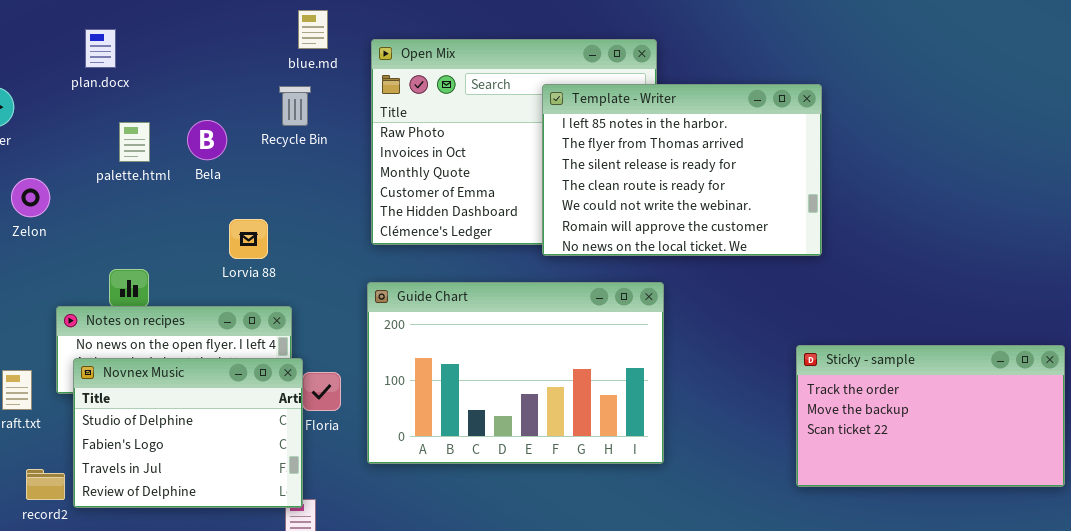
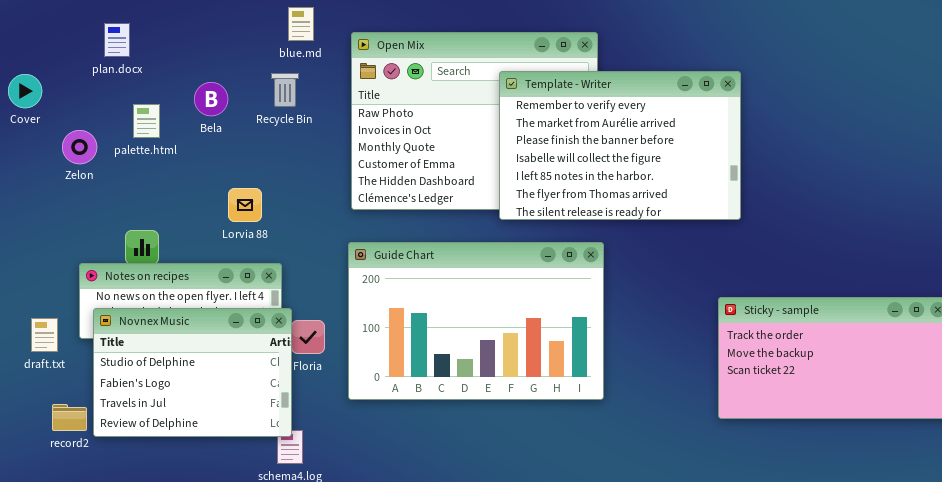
Template - Writer: [542,84,822,256] -> [499,71,741,220], scrolled up 4 rows
Bela: [187,120,227,160] -> [194,82,228,116], moved
Zelon: [11,178,50,217] -> [62,130,97,164], moved

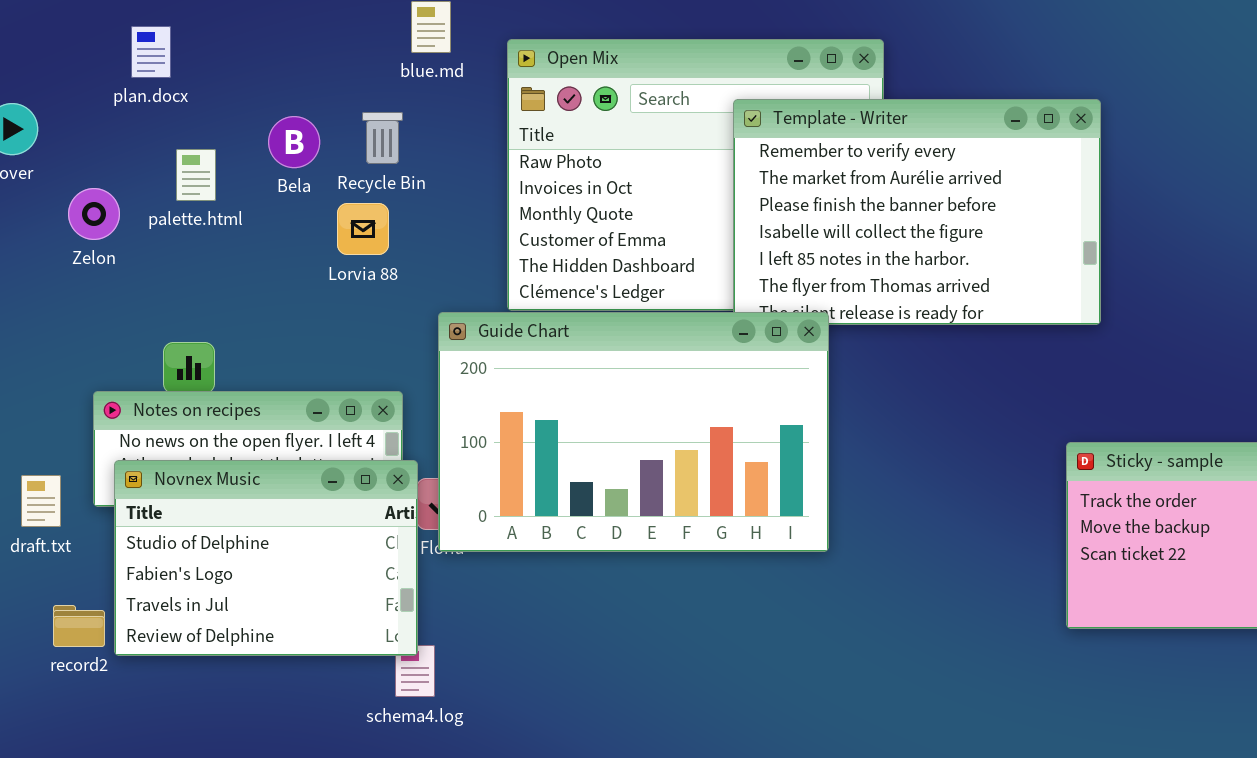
Recycle Bin: [271,73,299,107] -> [362,112,403,164], moved
Lorvia 88: [228,188,262,222] -> [337,203,389,255], moved
Guide Chart: [348,242,604,400] -> [438,312,829,552], moved

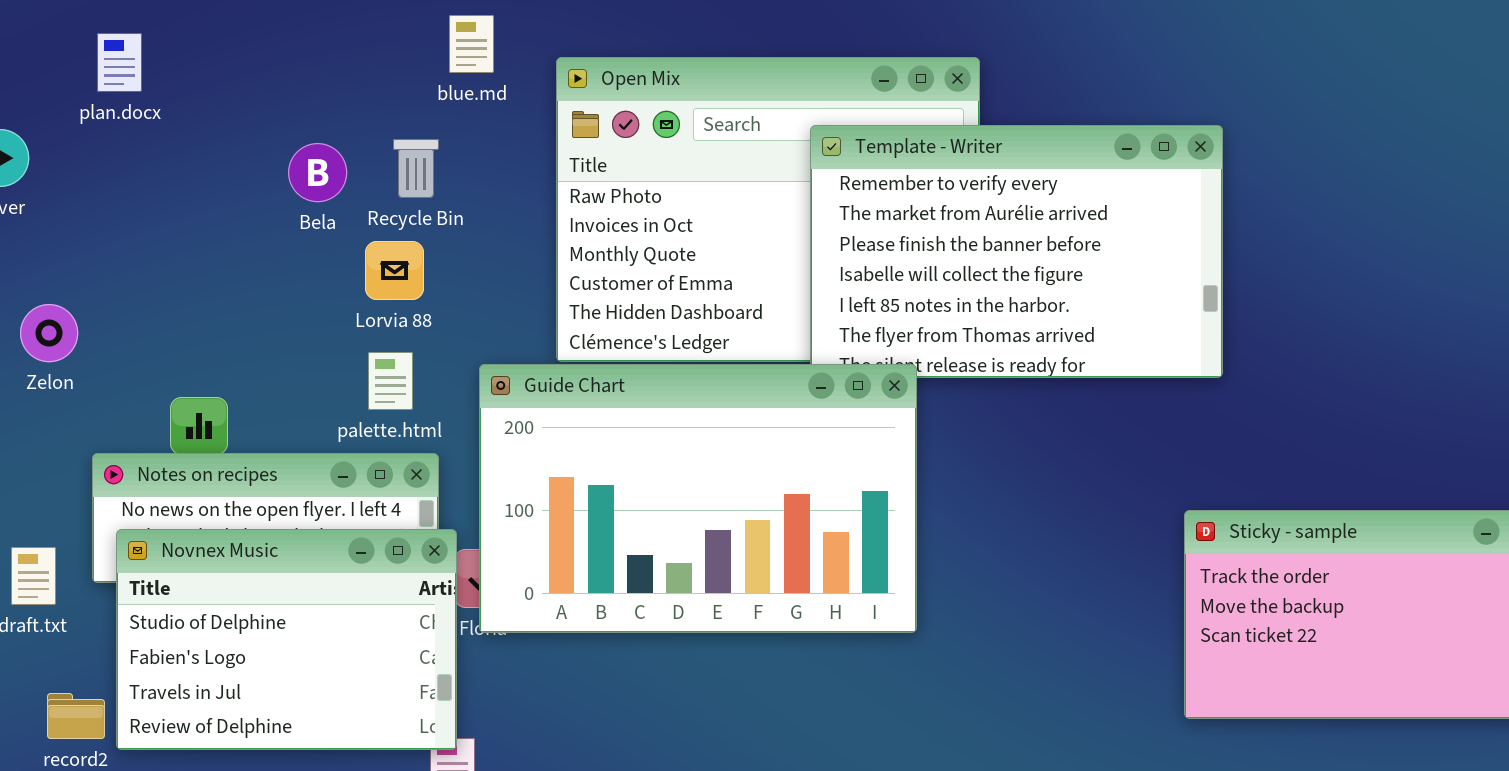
plan.docx: [131,26,171,78] -> [97,33,142,92], moved
palette.html: [176,149,216,201] -> [368,352,413,410], moved
Zelon: [68,188,120,240] -> [20,304,78,362], moved

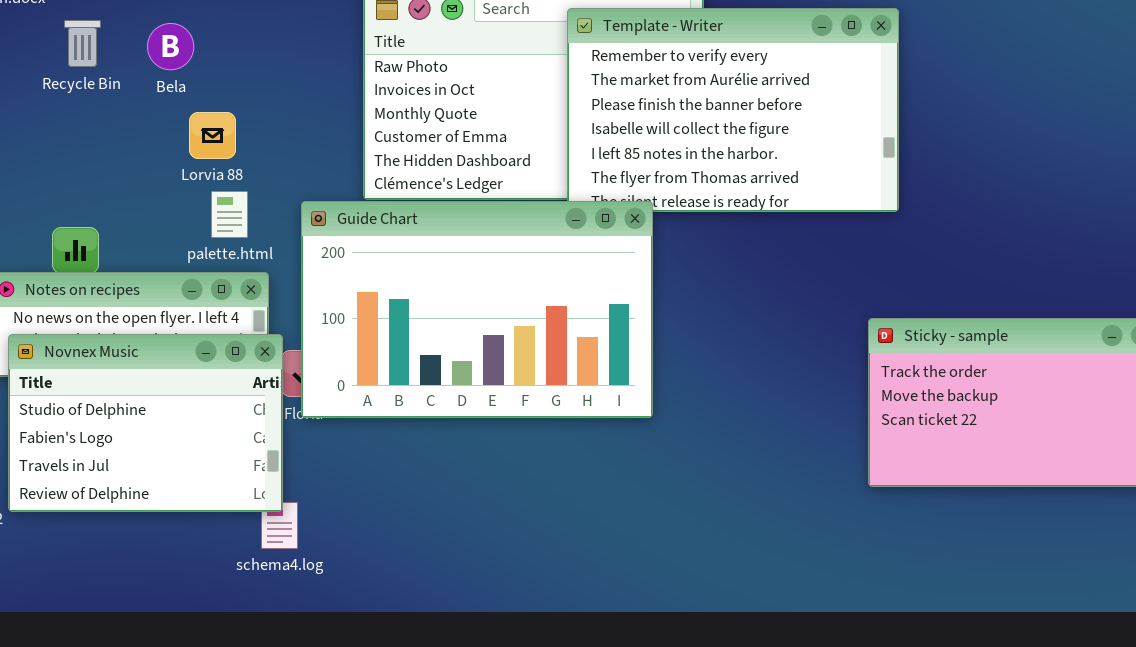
Recycle Bin: [393,139,439,198] -> [64,20,101,67], moved
Lorvia 88: [365,241,424,300] -> [189,112,236,159], moved

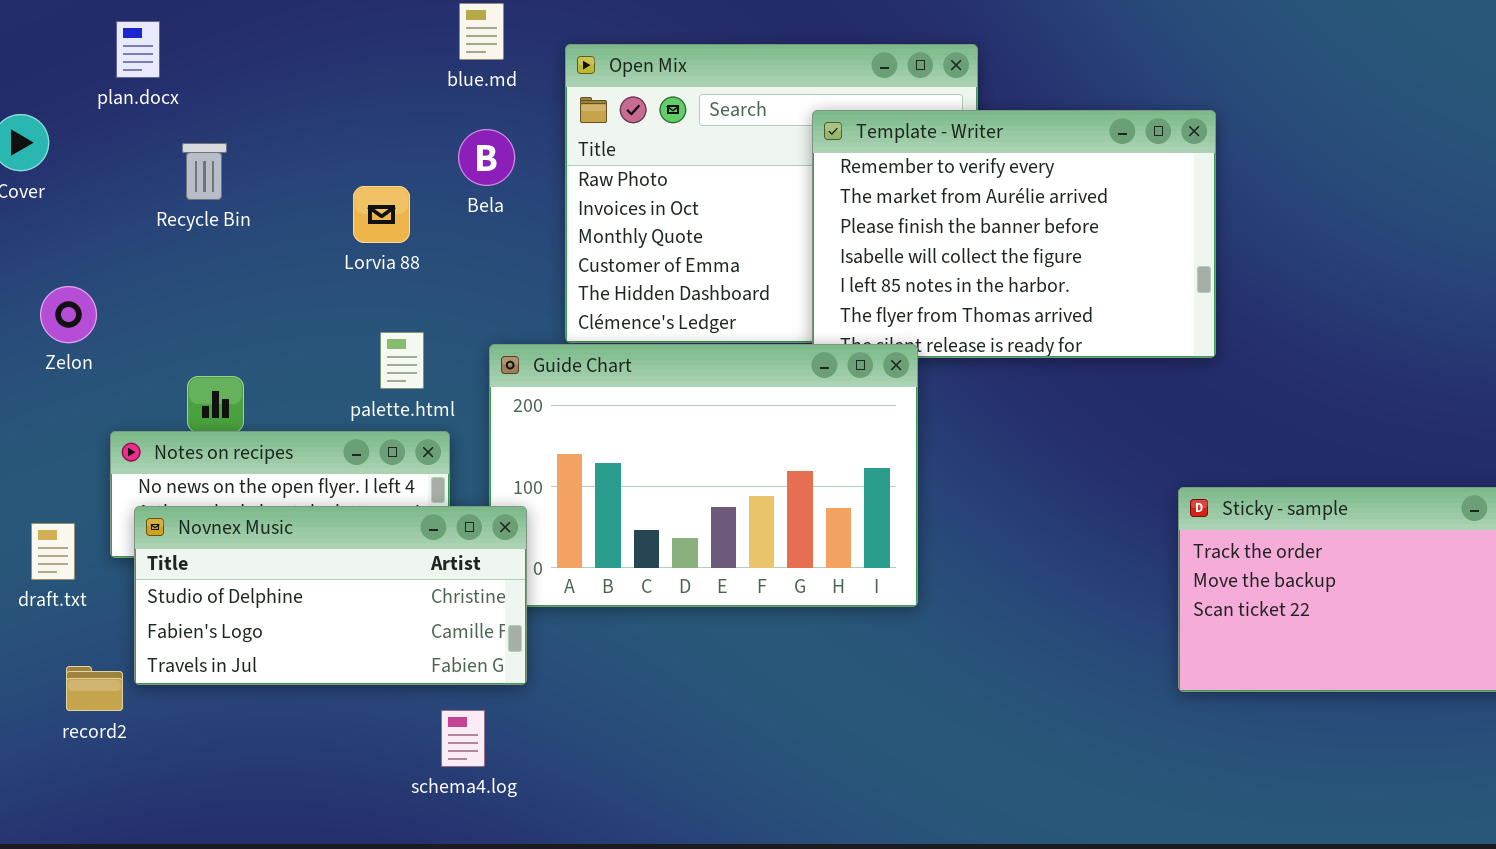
Recycle Bin: [64,20,101,67] -> [182,143,227,200], moved
Bela: [147,23,194,70] -> [458,129,515,186], moved
Lorvia 88: [189,112,236,159] -> [353,186,410,243], moved
Novnex Music: [8,334,283,512] -> [134,506,527,685], resized

